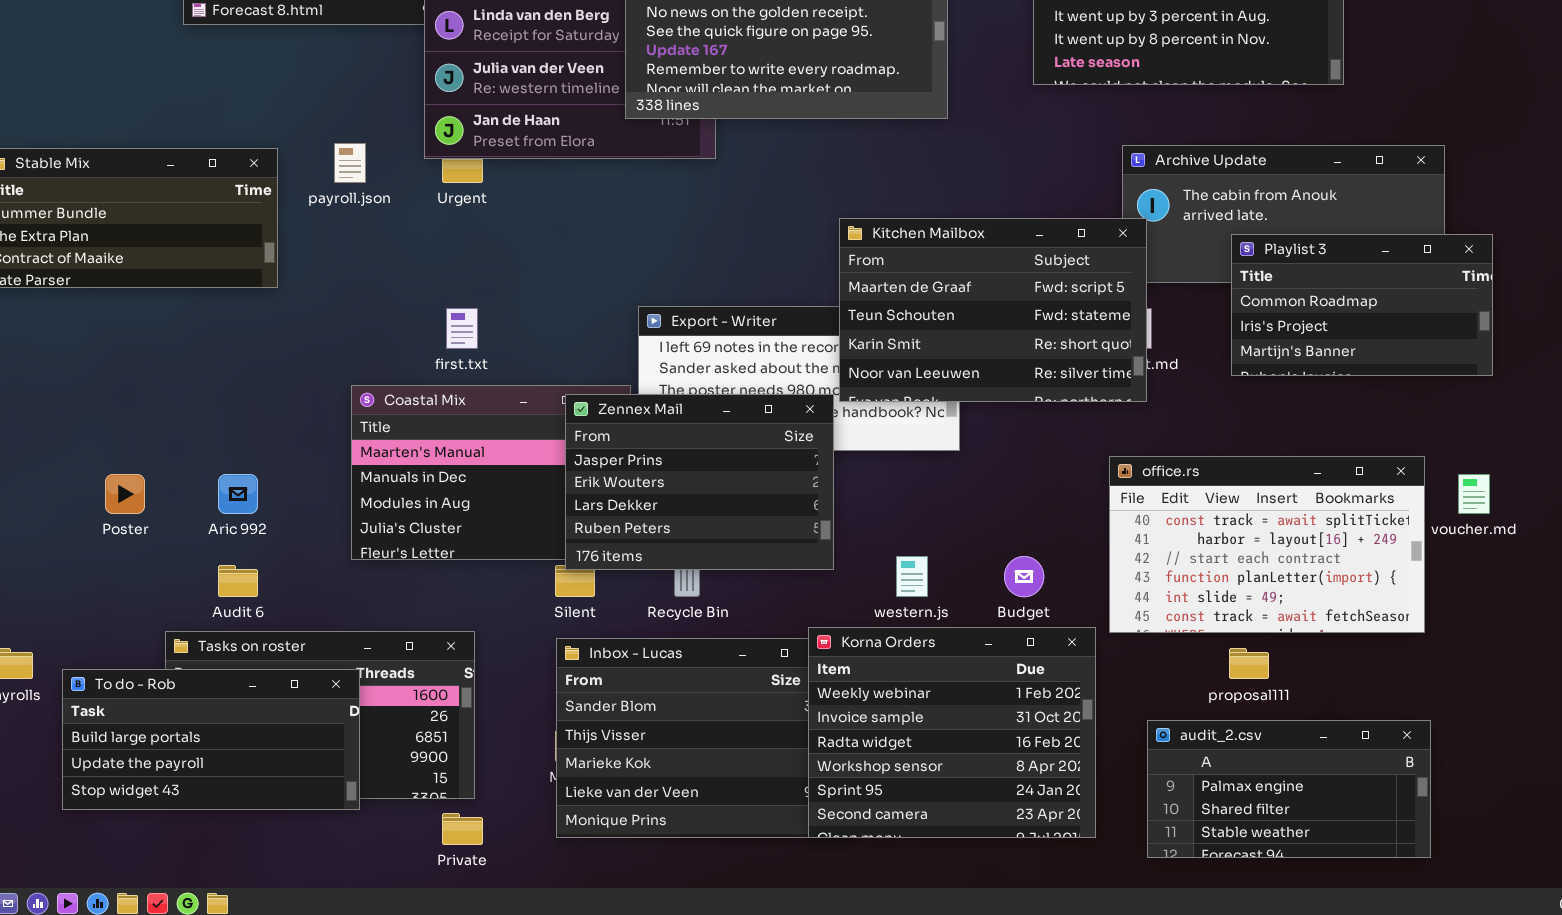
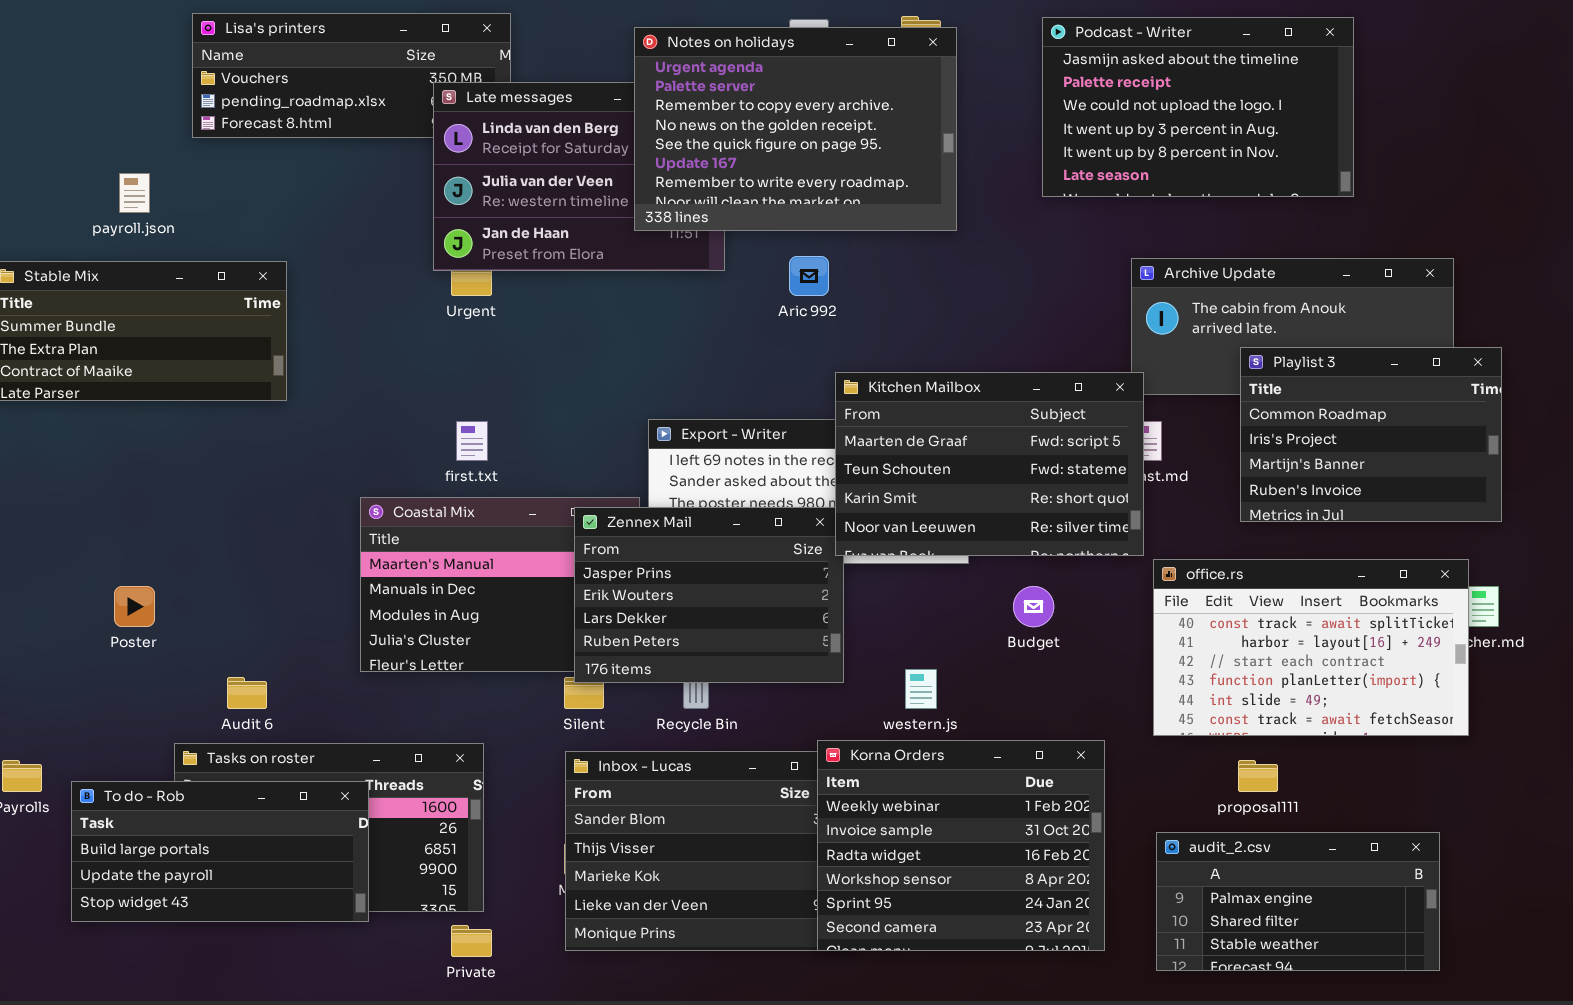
payroll.json: [334,143,366,183] -> [119,173,150,213], moved
Kitchen Mailbox: [839,218,1147,402] -> [835,372,1144,556], moved
Playlist 3: [1231,234,1493,376] -> [1240,347,1502,522], resized
office.rs: [1109,456,1425,633] -> [1153,559,1469,736], moved
Aric 992: [218,474,258,514] -> [789,256,829,296], moved
Budget: [1004,556,1044,597] -> [1013,586,1054,627], moved

